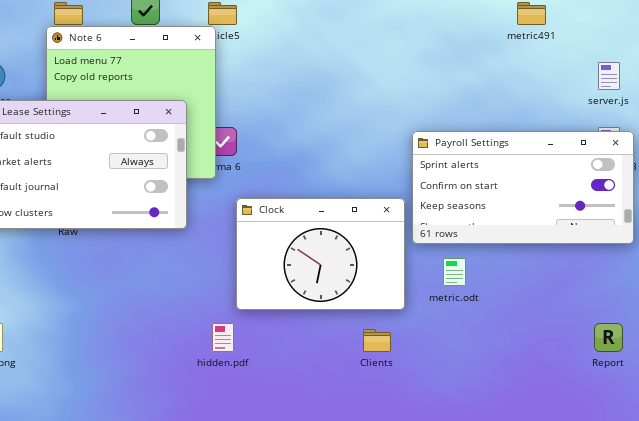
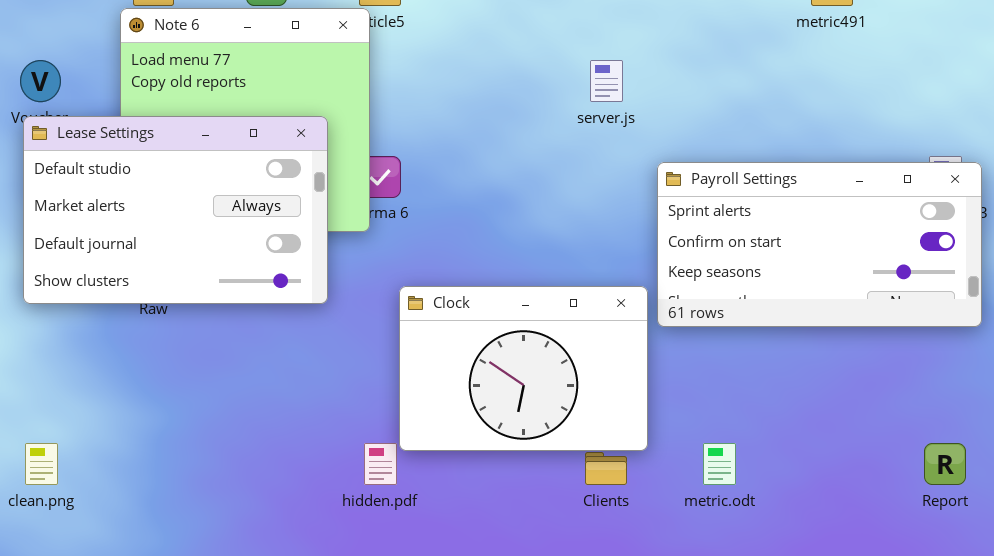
server.js: [598,62,620,90] -> [590,60,623,102], moved
Clock: [236,198,405,310] -> [399,286,648,451], moved
metric.odt: [443,258,466,286] -> [703,443,736,485], moved

